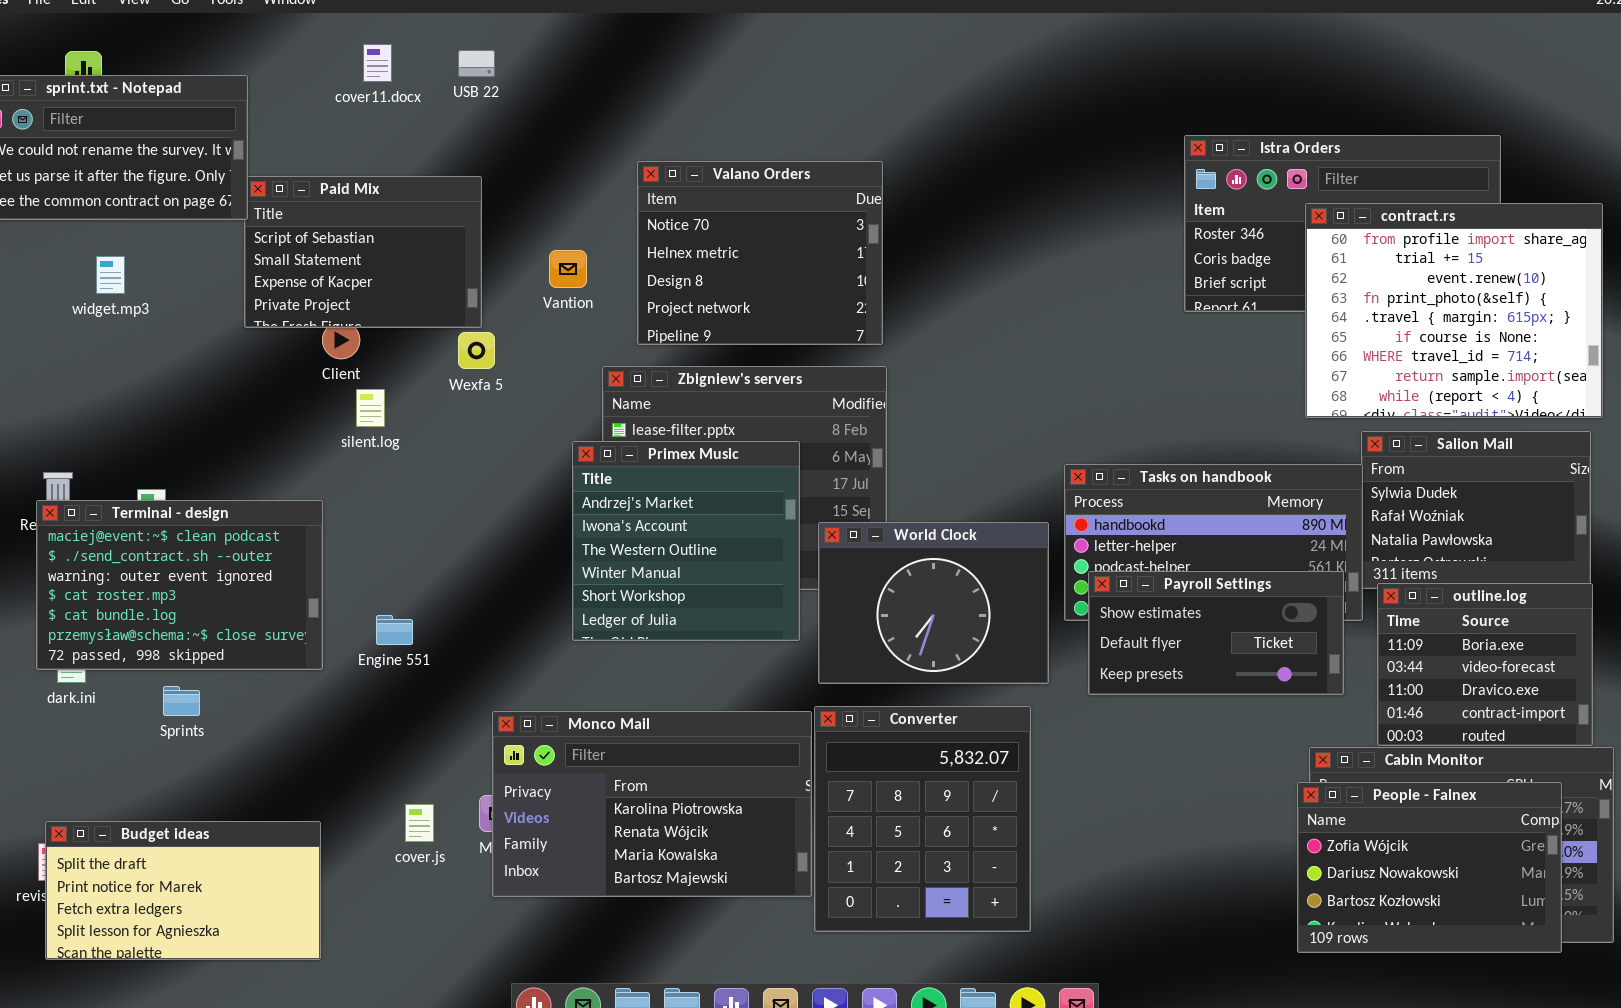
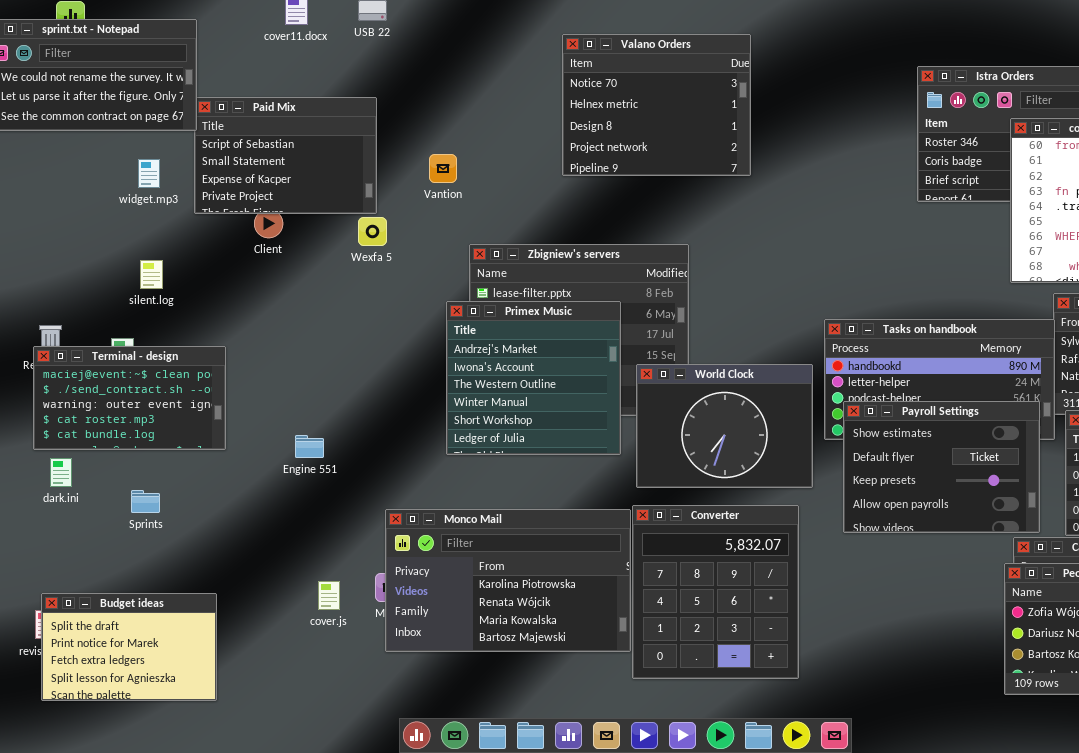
Valano Orders: [637,161,883,345] -> [562,34,751,176], moved
widget.mp3: [96,256,125,294] -> [138,159,160,188], moved
silent.log: [356,389,385,427] -> [140,260,163,289], moved
Terminal - design: [36,500,323,670] -> [33,346,226,450], resized
Payroll Settings: [1088,571,1344,695] -> [843,401,1040,533], resized
Budget ideas: [45,821,321,960] -> [41,593,217,701], resized

